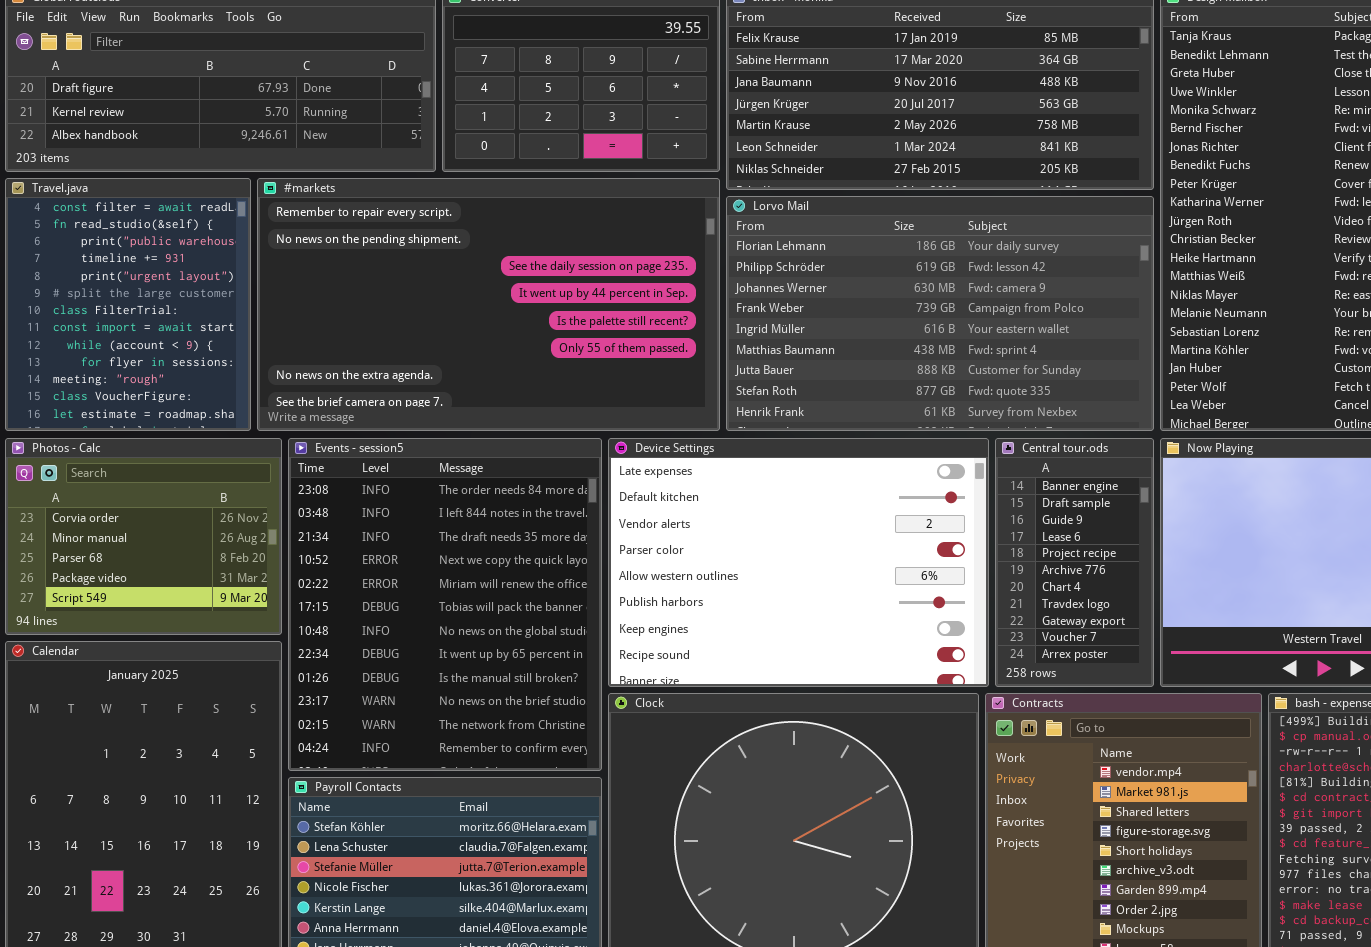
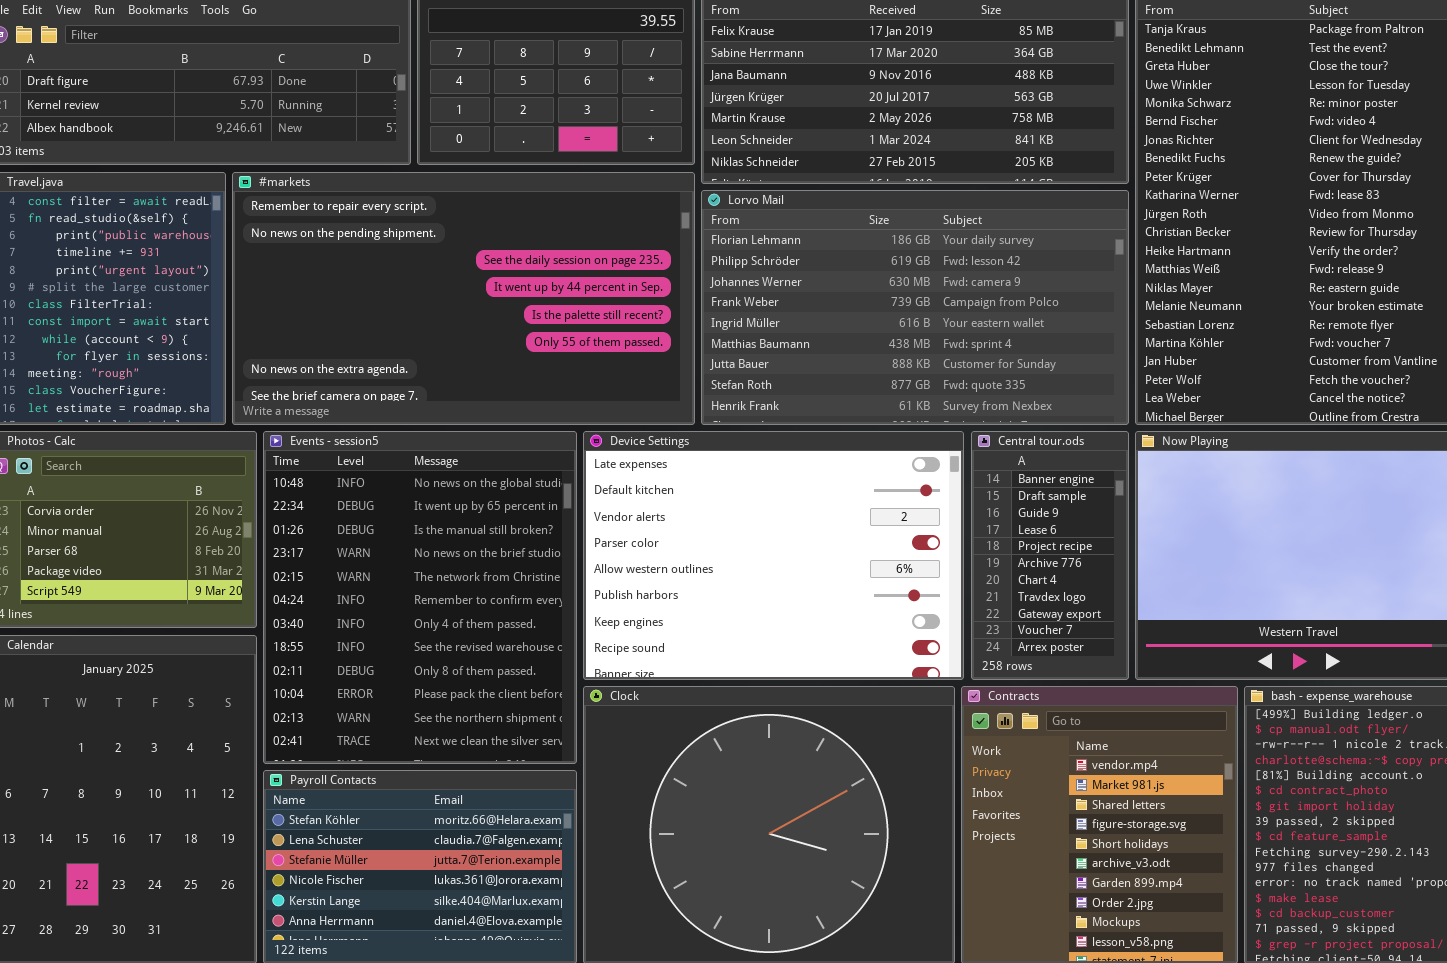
Events - session5: [288,438,602,771] -> [263,431,577,764], scrolled down 6 rows

